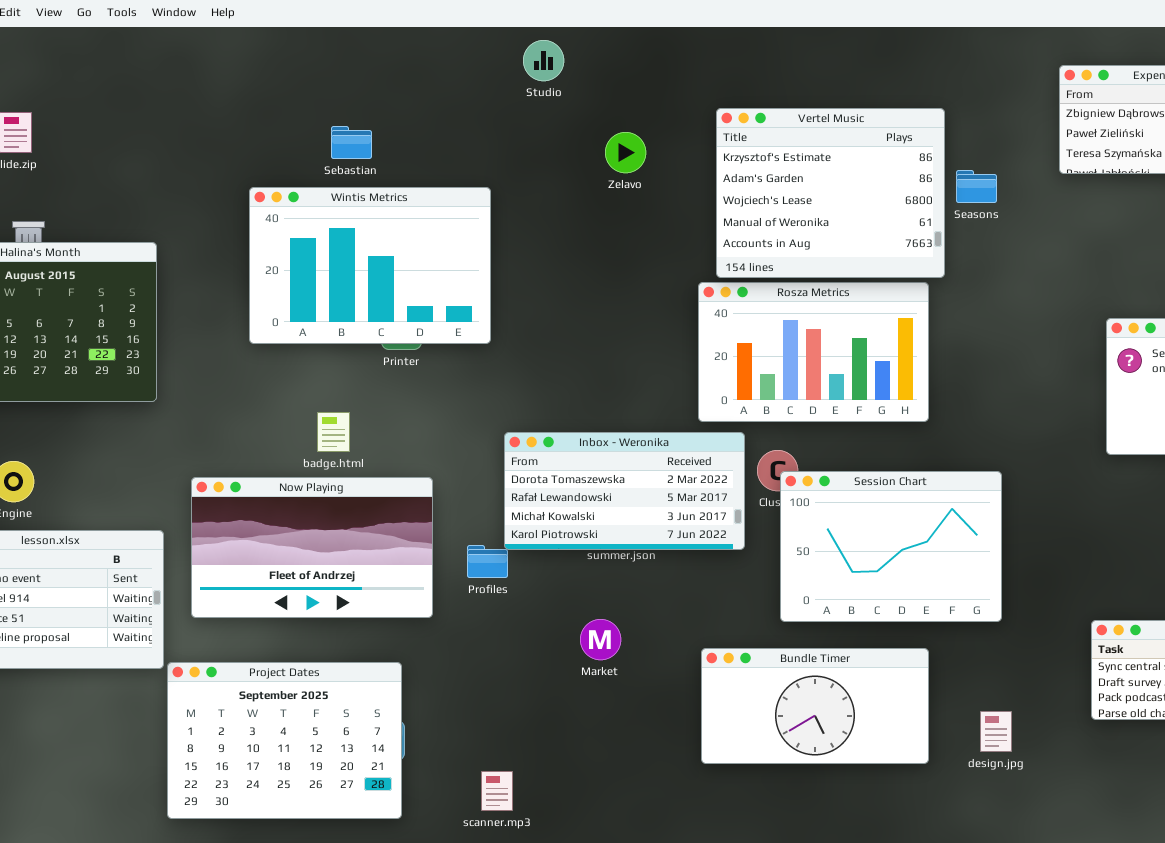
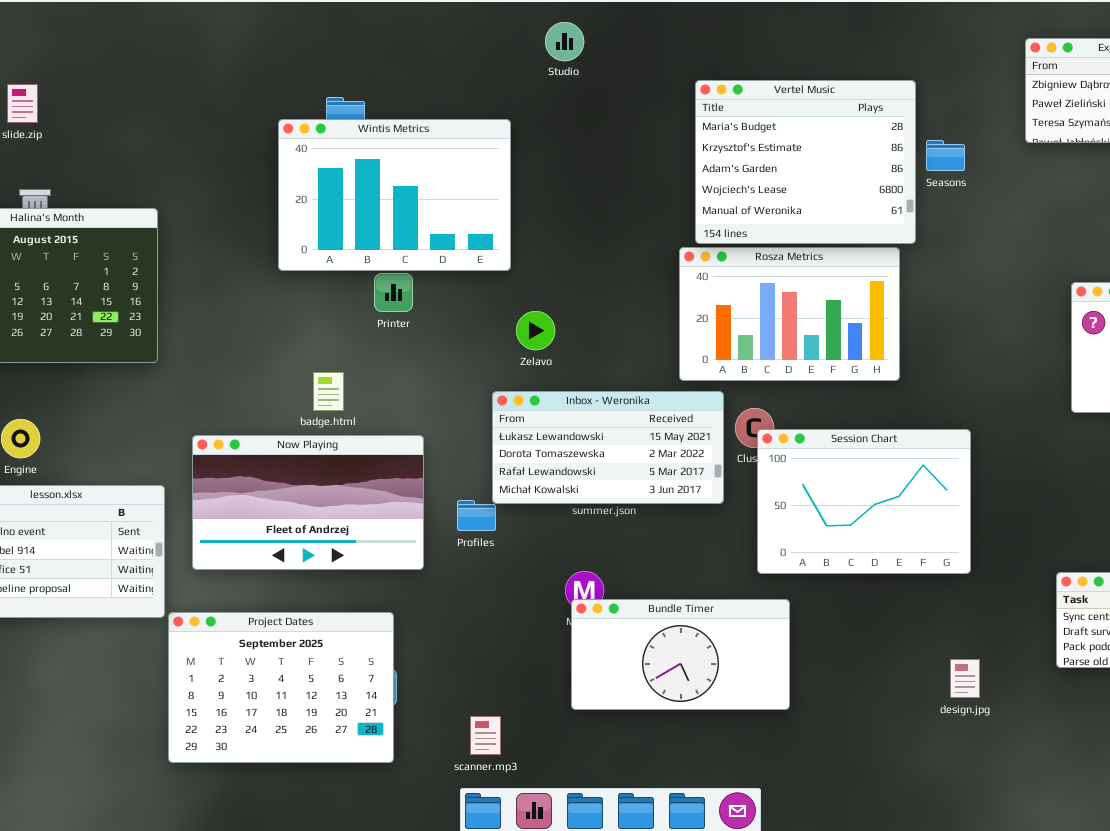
Studio: [523,40,564,81] -> [545,22,584,61], moved
Vertel Music: [716,108,945,278] -> [695,80,916,244], scrolled up 1 row
Zelavo: [605,132,646,173] -> [516,311,555,350], moved
Wintis Metrics: [249,187,491,344] -> [278,119,511,271], moved
Inbox - Weronika: [504,432,745,550] -> [492,391,724,504], scrolled up 1 row
Bundle Timer: [701,648,929,764] -> [571,599,790,710], moved

